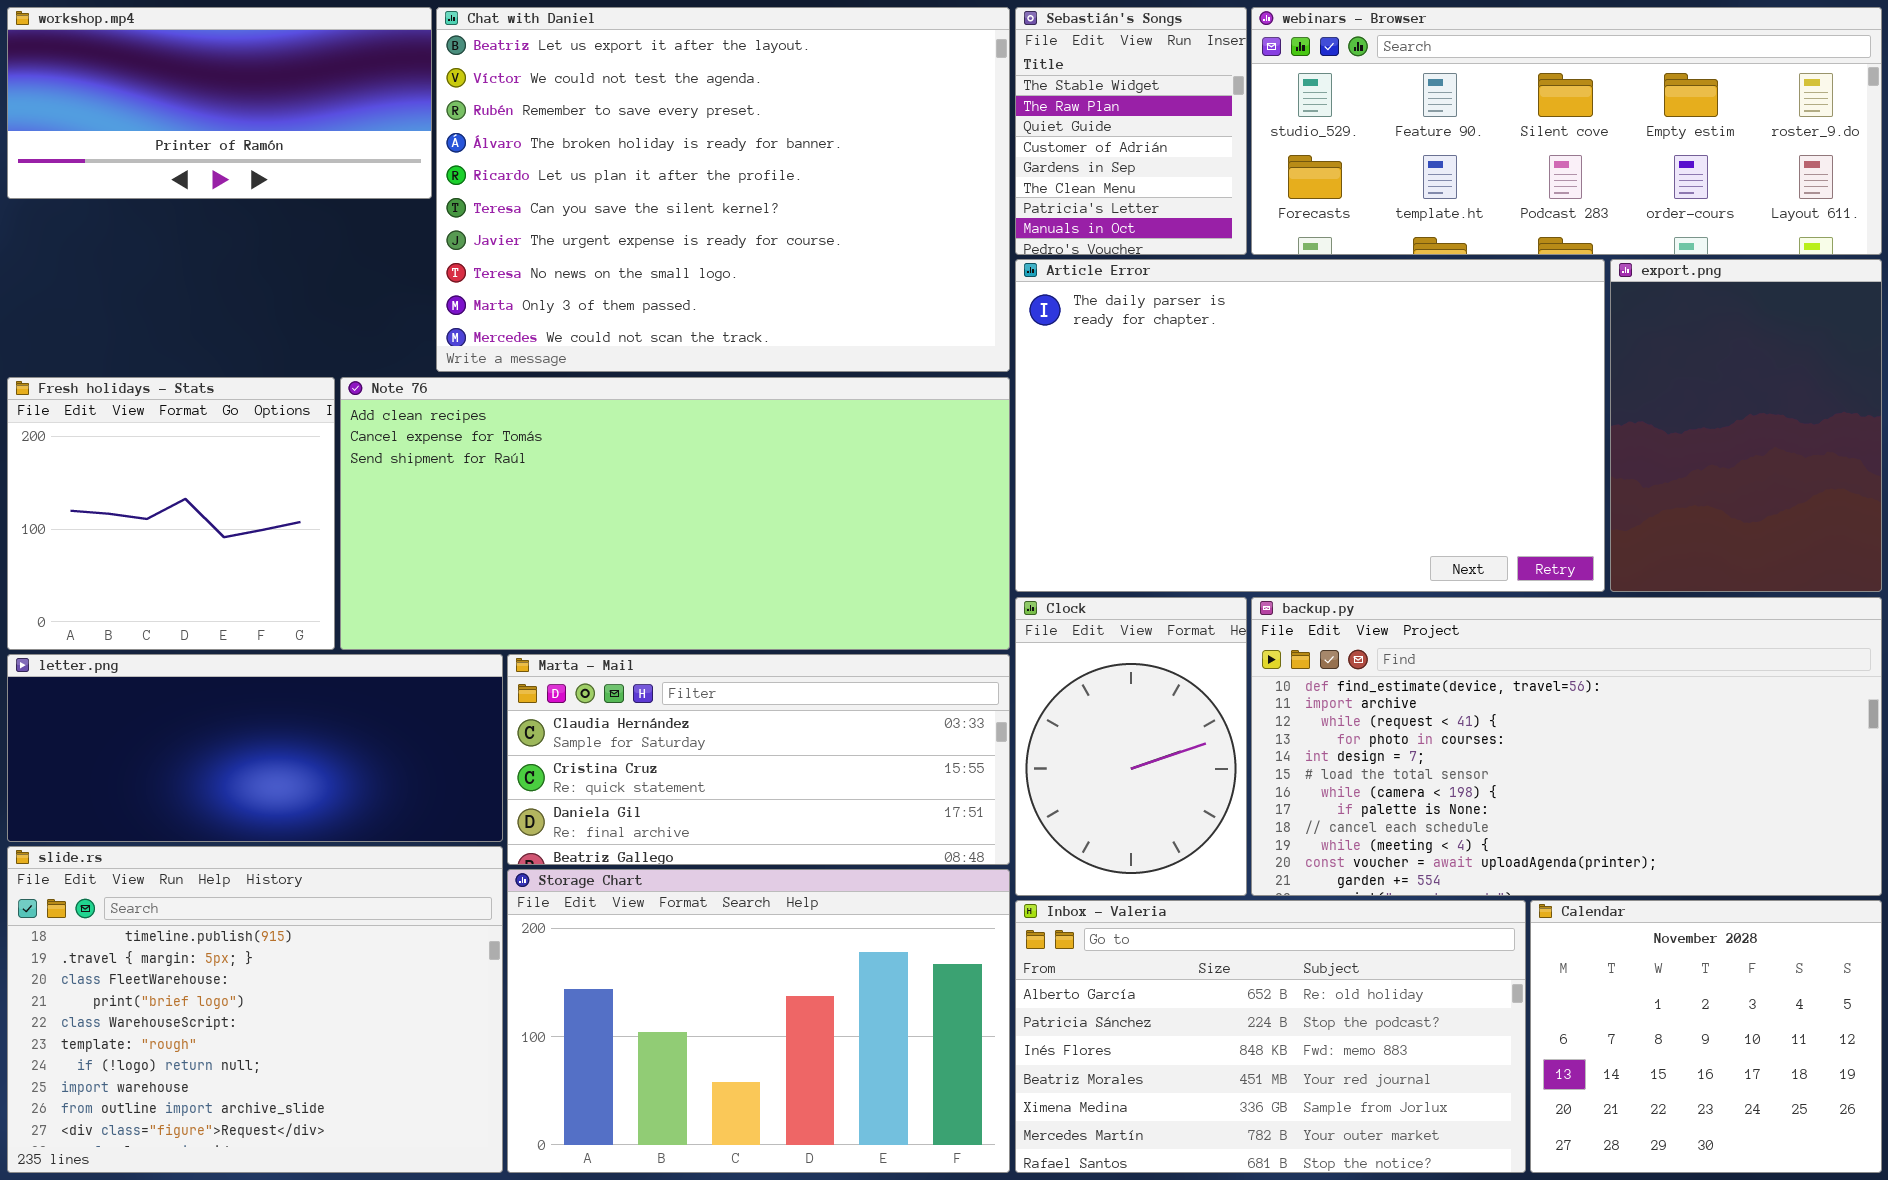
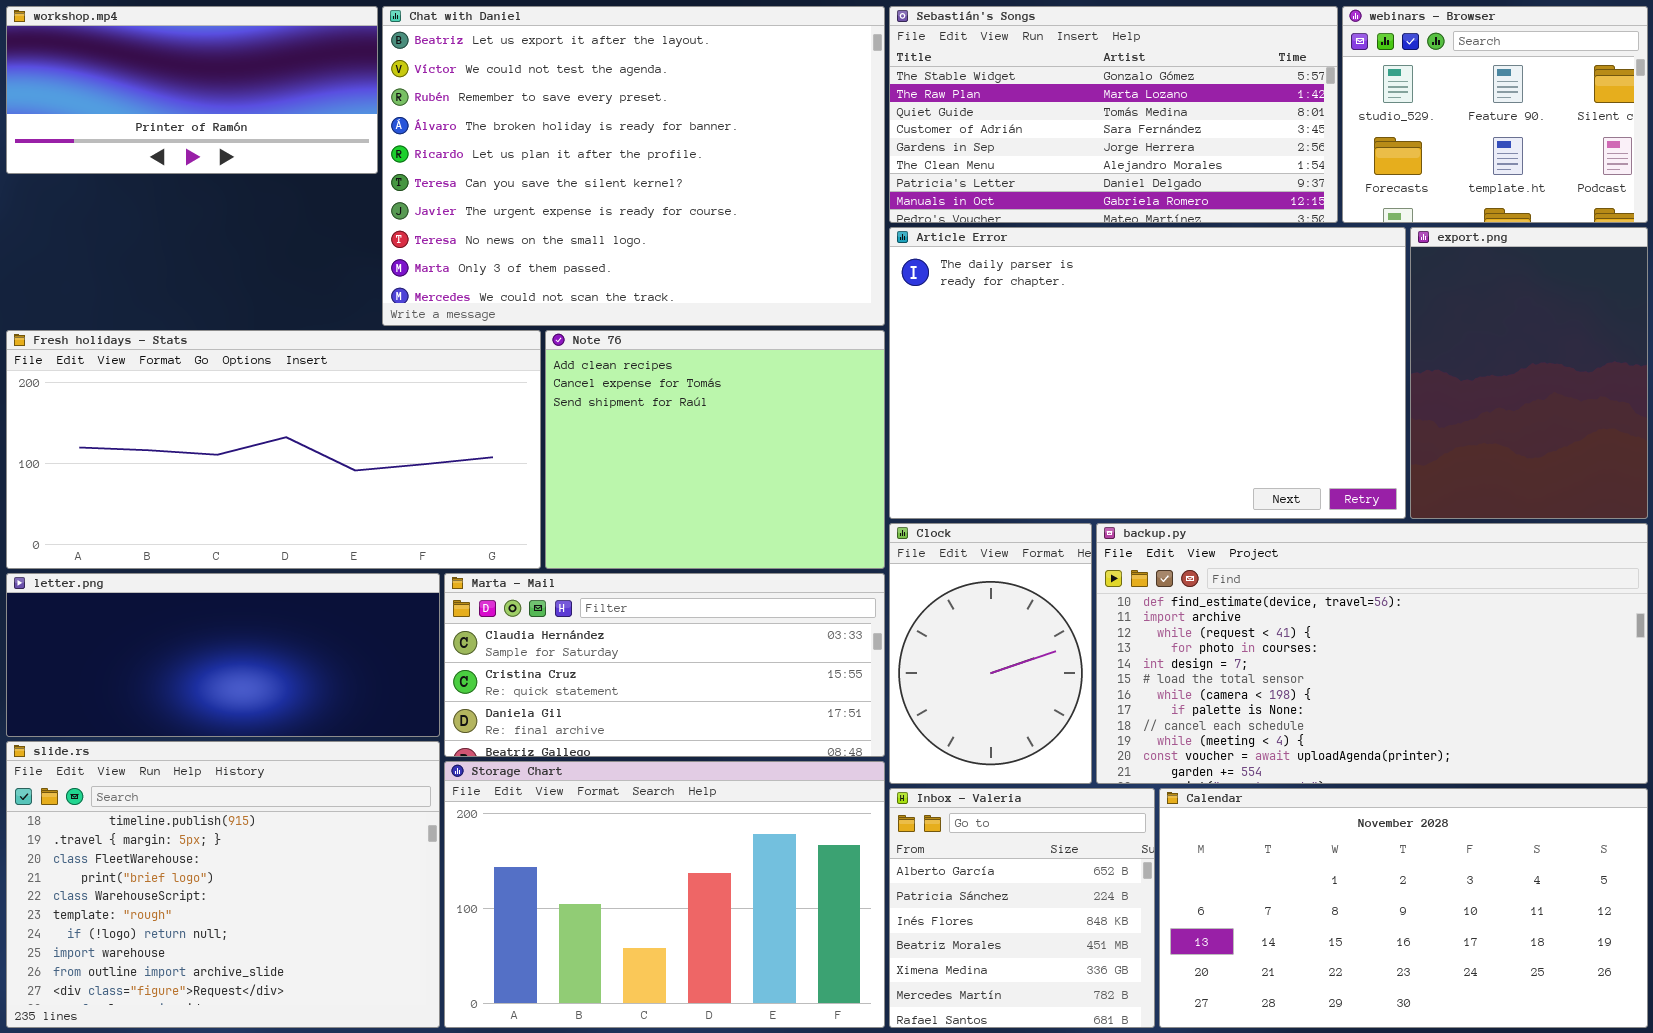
Sebastián's Songs: [1015,7,1247,255] -> [889,6,1338,223], resized
webinars - Browser: [1251,7,1882,255] -> [1342,6,1648,223], resized
Fresh holidays - Stats: [7,377,335,650] -> [6,330,541,569], resized
Note 76: [340,377,1010,650] -> [545,330,885,569], resized
Inbox - Valeria: [1015,900,1526,1173] -> [889,788,1155,1028], resized
Calendar: [1530,900,1882,1173] -> [1159,788,1648,1028], resized

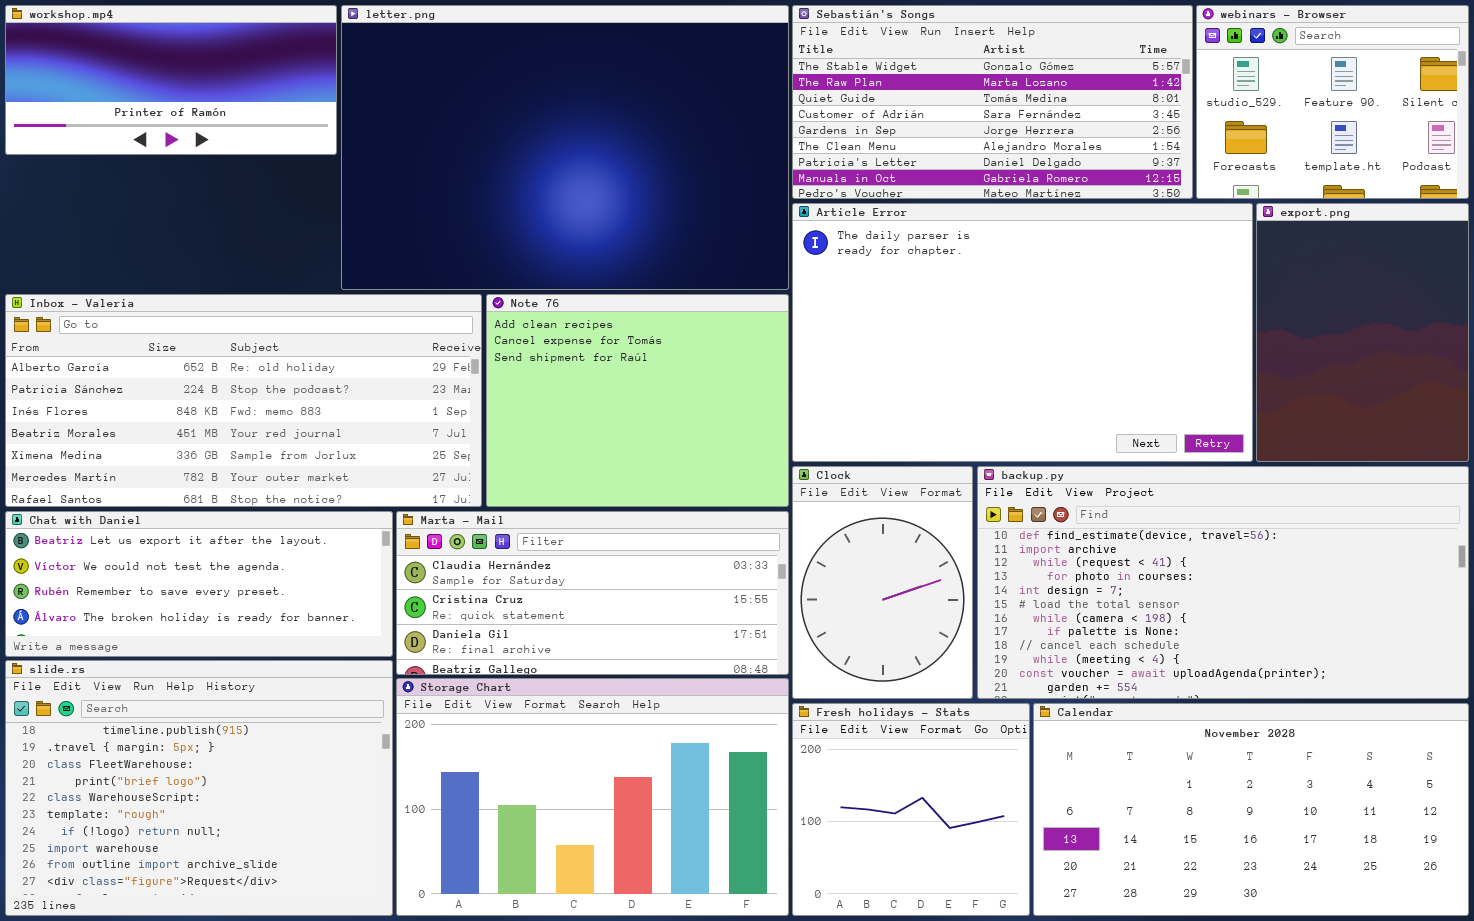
Chat with Daniel: [382,6,885,326] -> [5,511,393,657], moved, resized
Fresh holidays - Stats: [6,330,541,569] -> [792,703,1030,916], moved, resized
letter.png: [6,573,440,737] -> [341,5,789,290], moved, resized
Inbox - Valeria: [889,788,1155,1028] -> [5,294,482,507], moved, resized

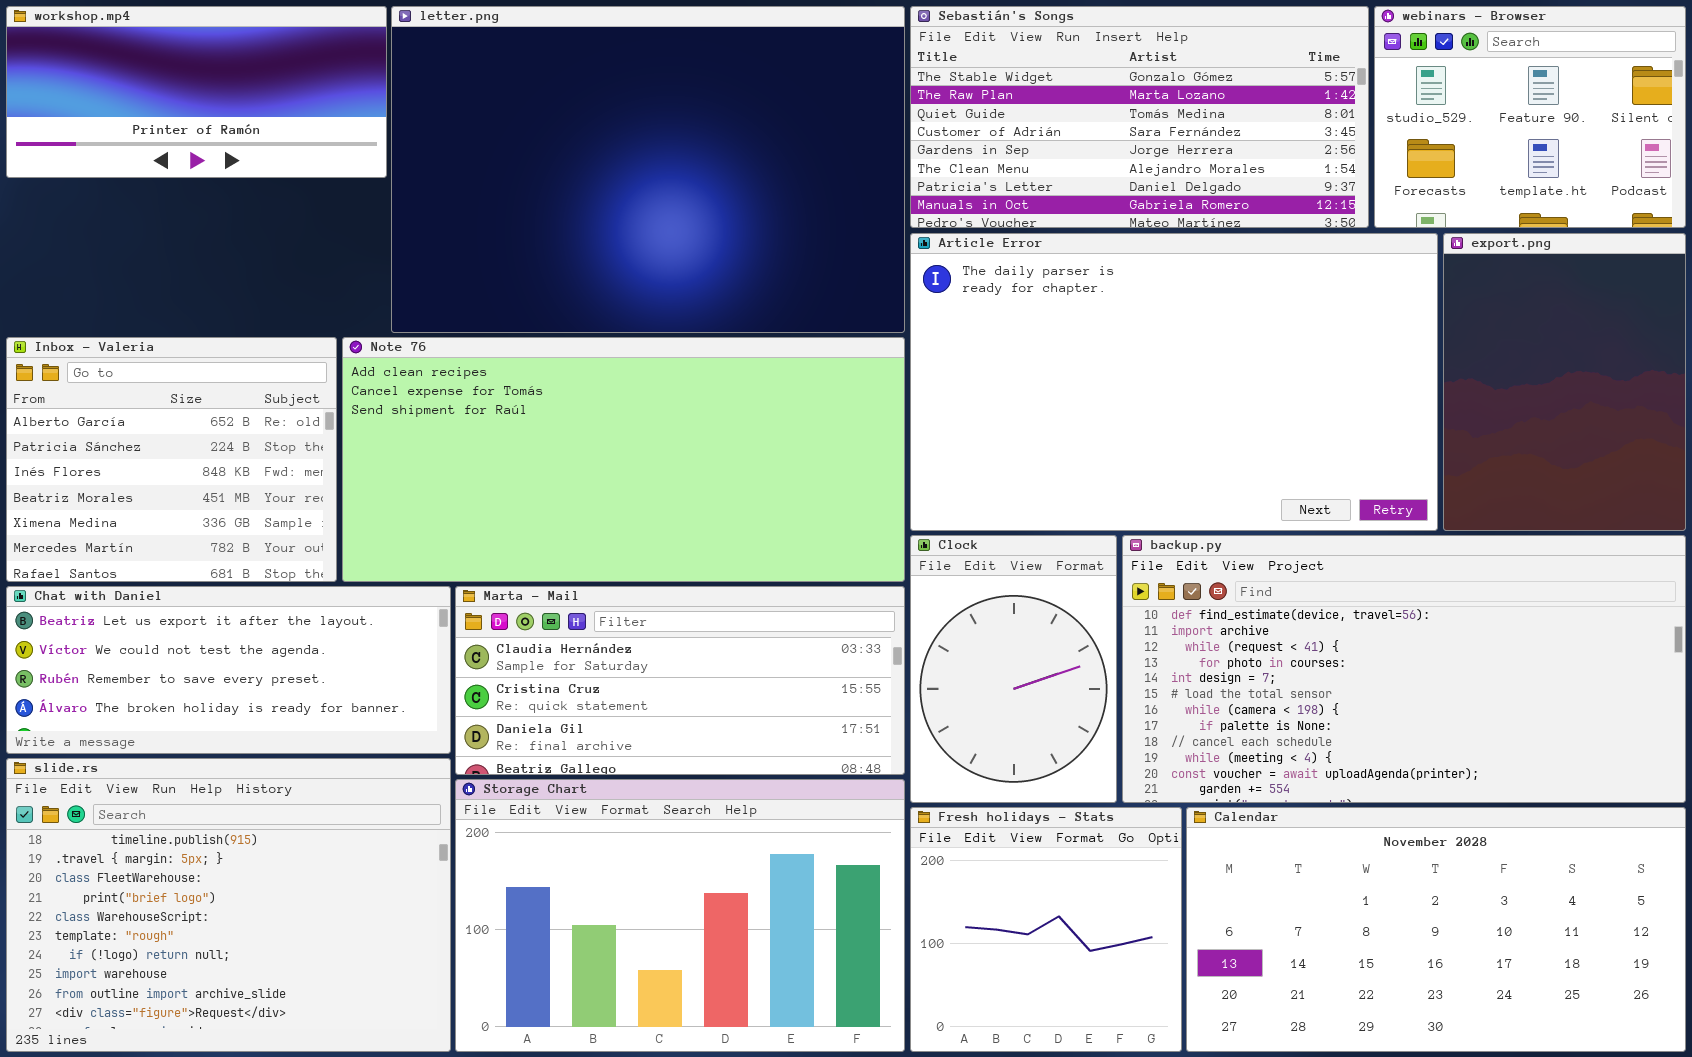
Inbox - Valeria: [5,294,482,507] -> [6,337,337,582], resized
Note 76: [486,294,789,507] -> [342,337,905,582], resized

